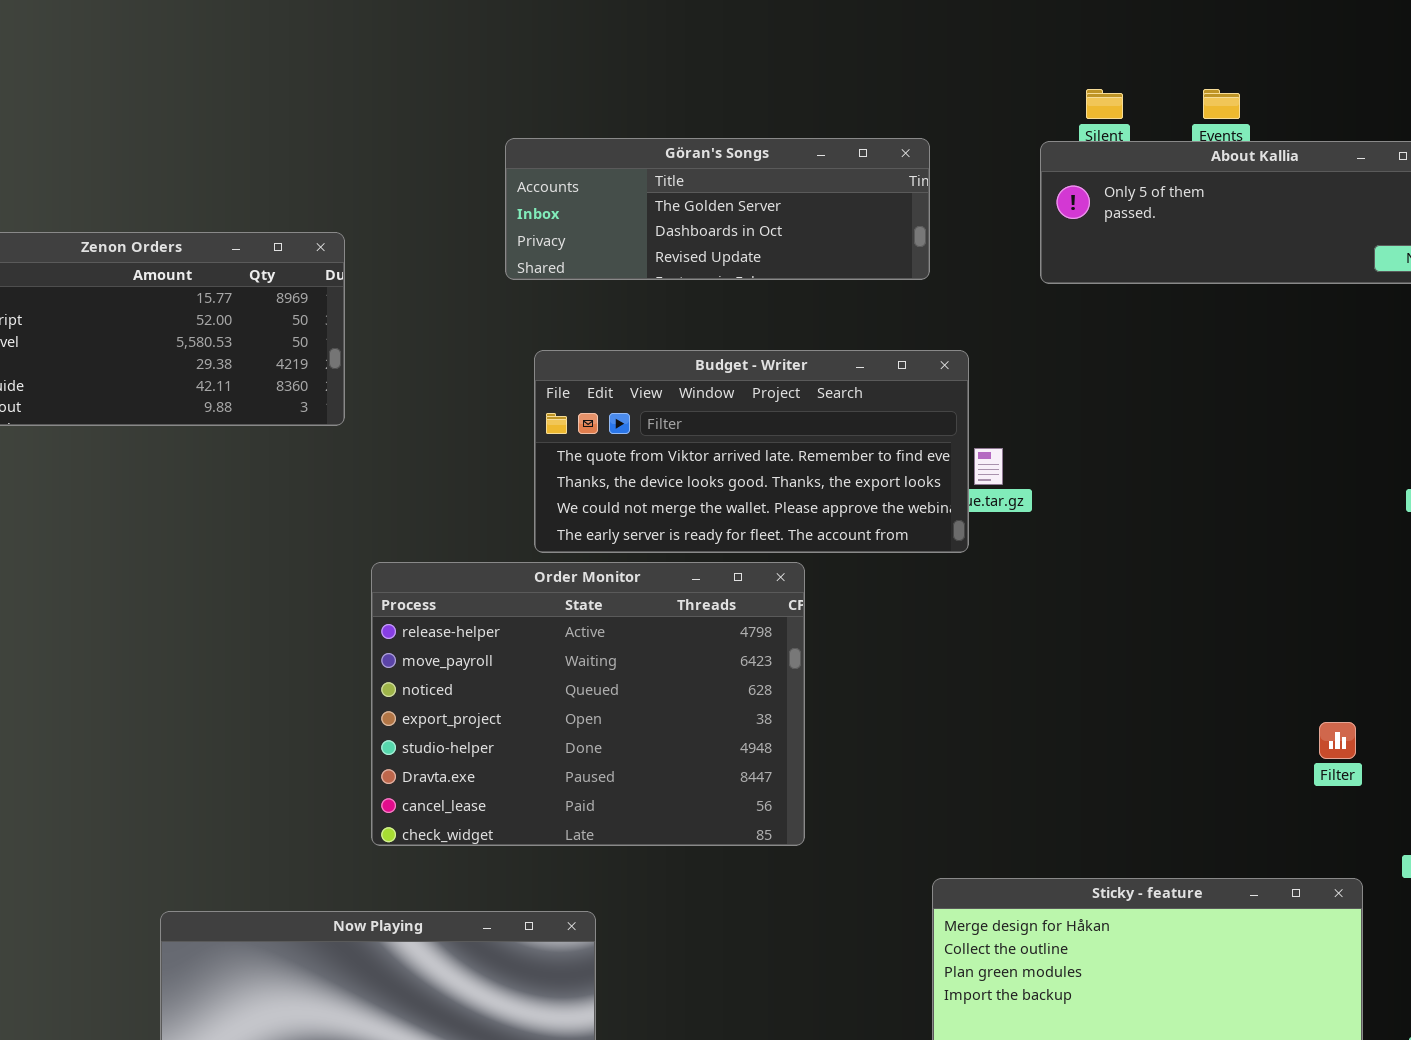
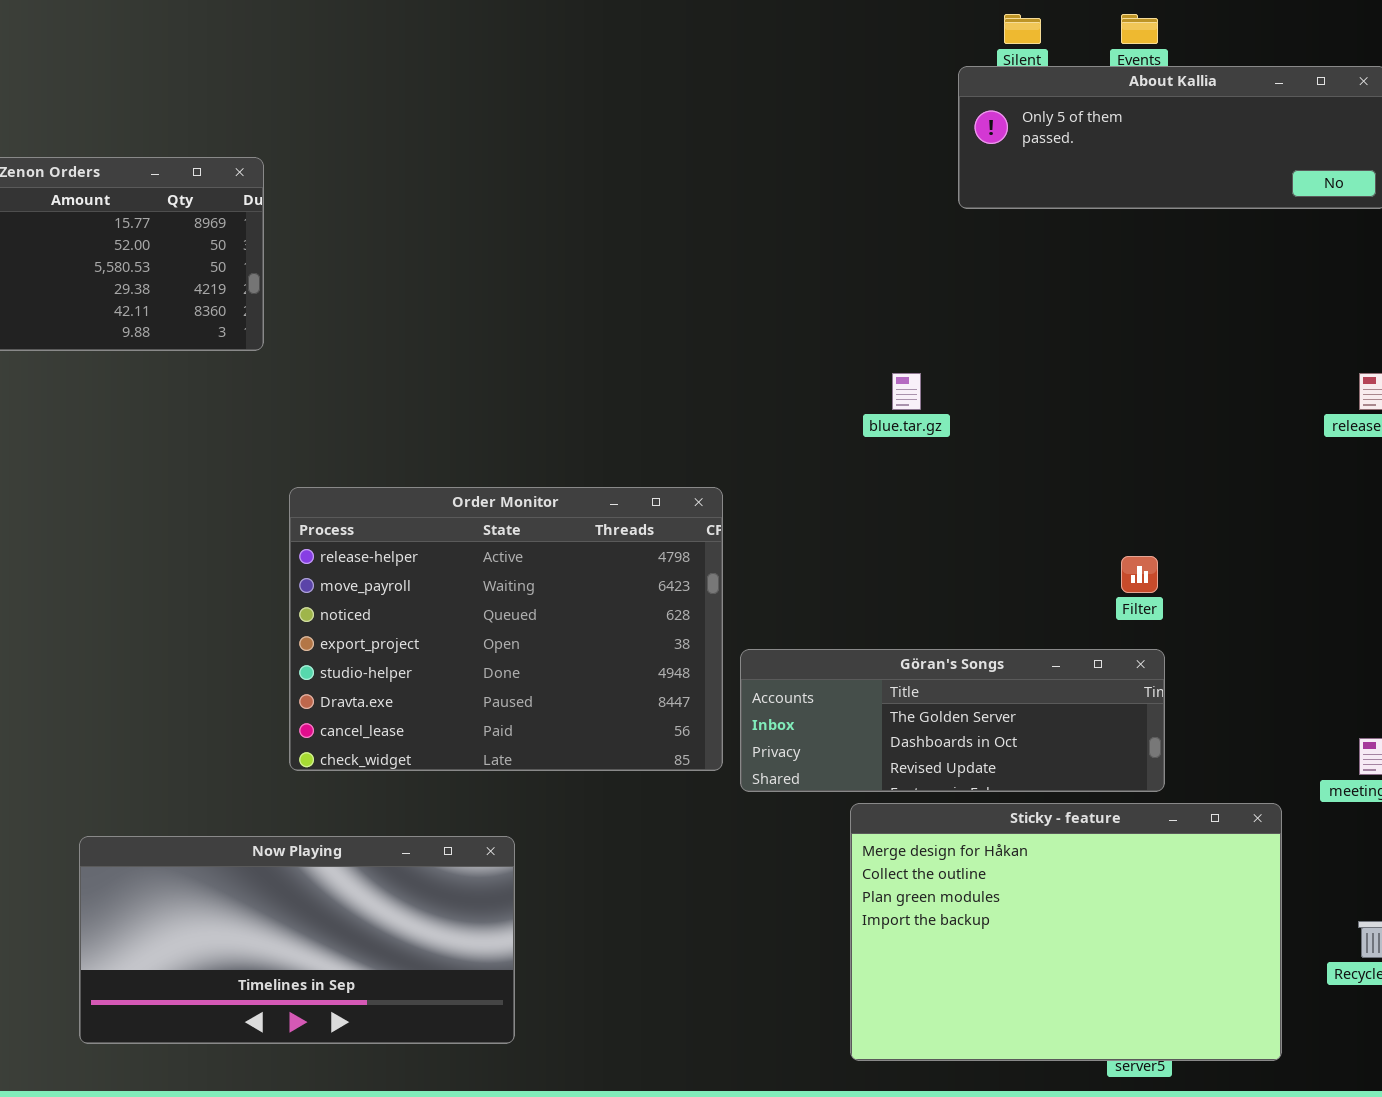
Göran's Songs: [505,138,930,280] -> [740,649,1165,792], moved
Budget - Writer: [534,350,969,553] -> none, closed
Filter: [1319,722,1356,759] -> [1121,556,1158,593], moved

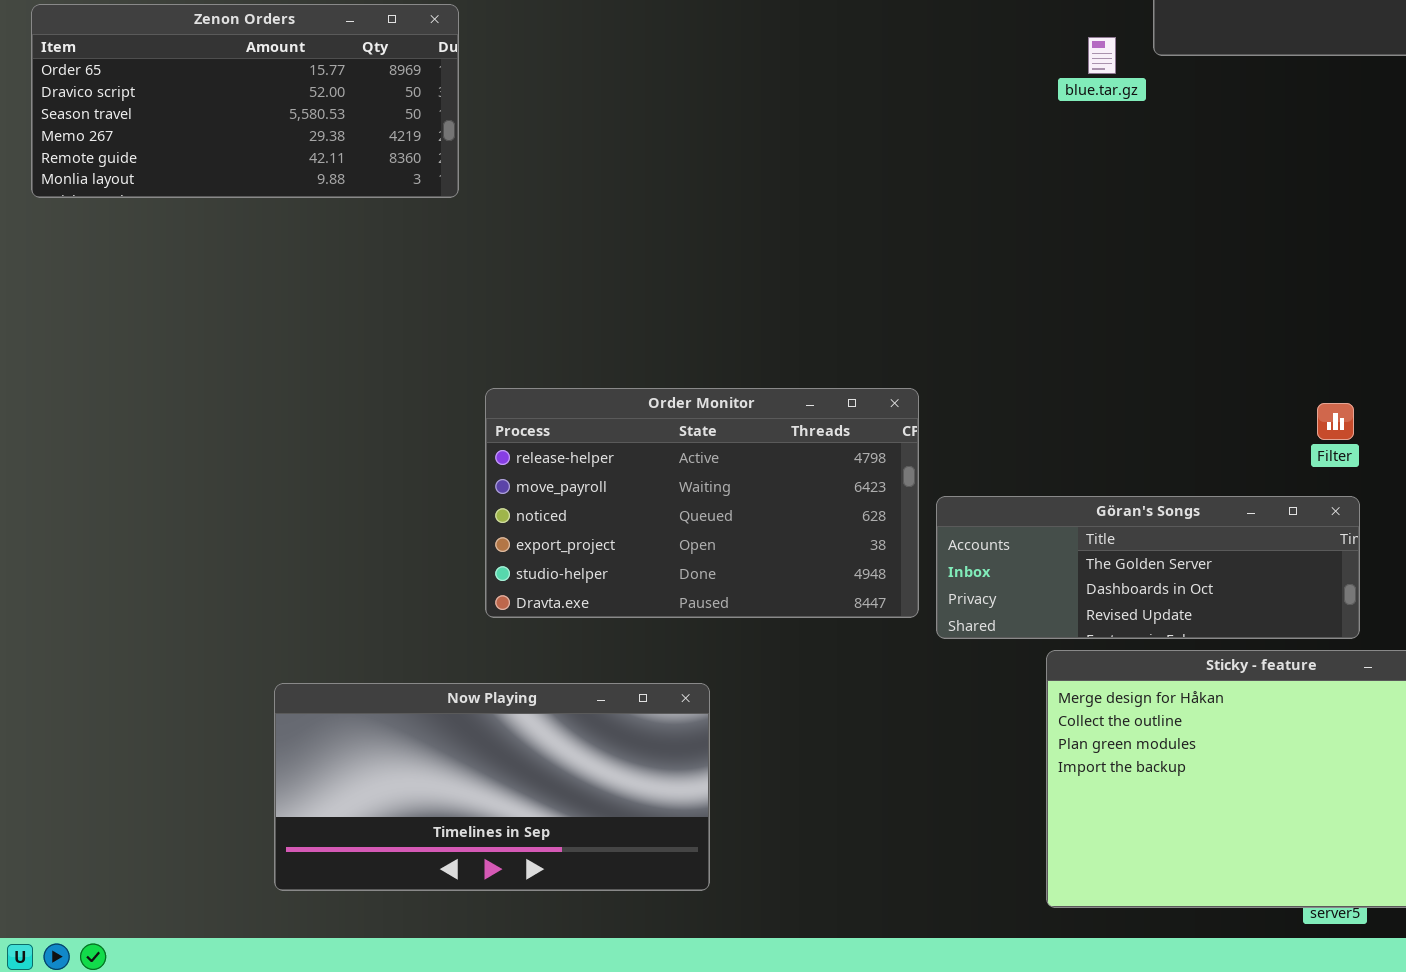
blue.tar.gz: [892,373,921,410] -> [1088,37,1116,74], moved
Order Monitor: [289,487,723,771] -> [485,388,919,618], resized

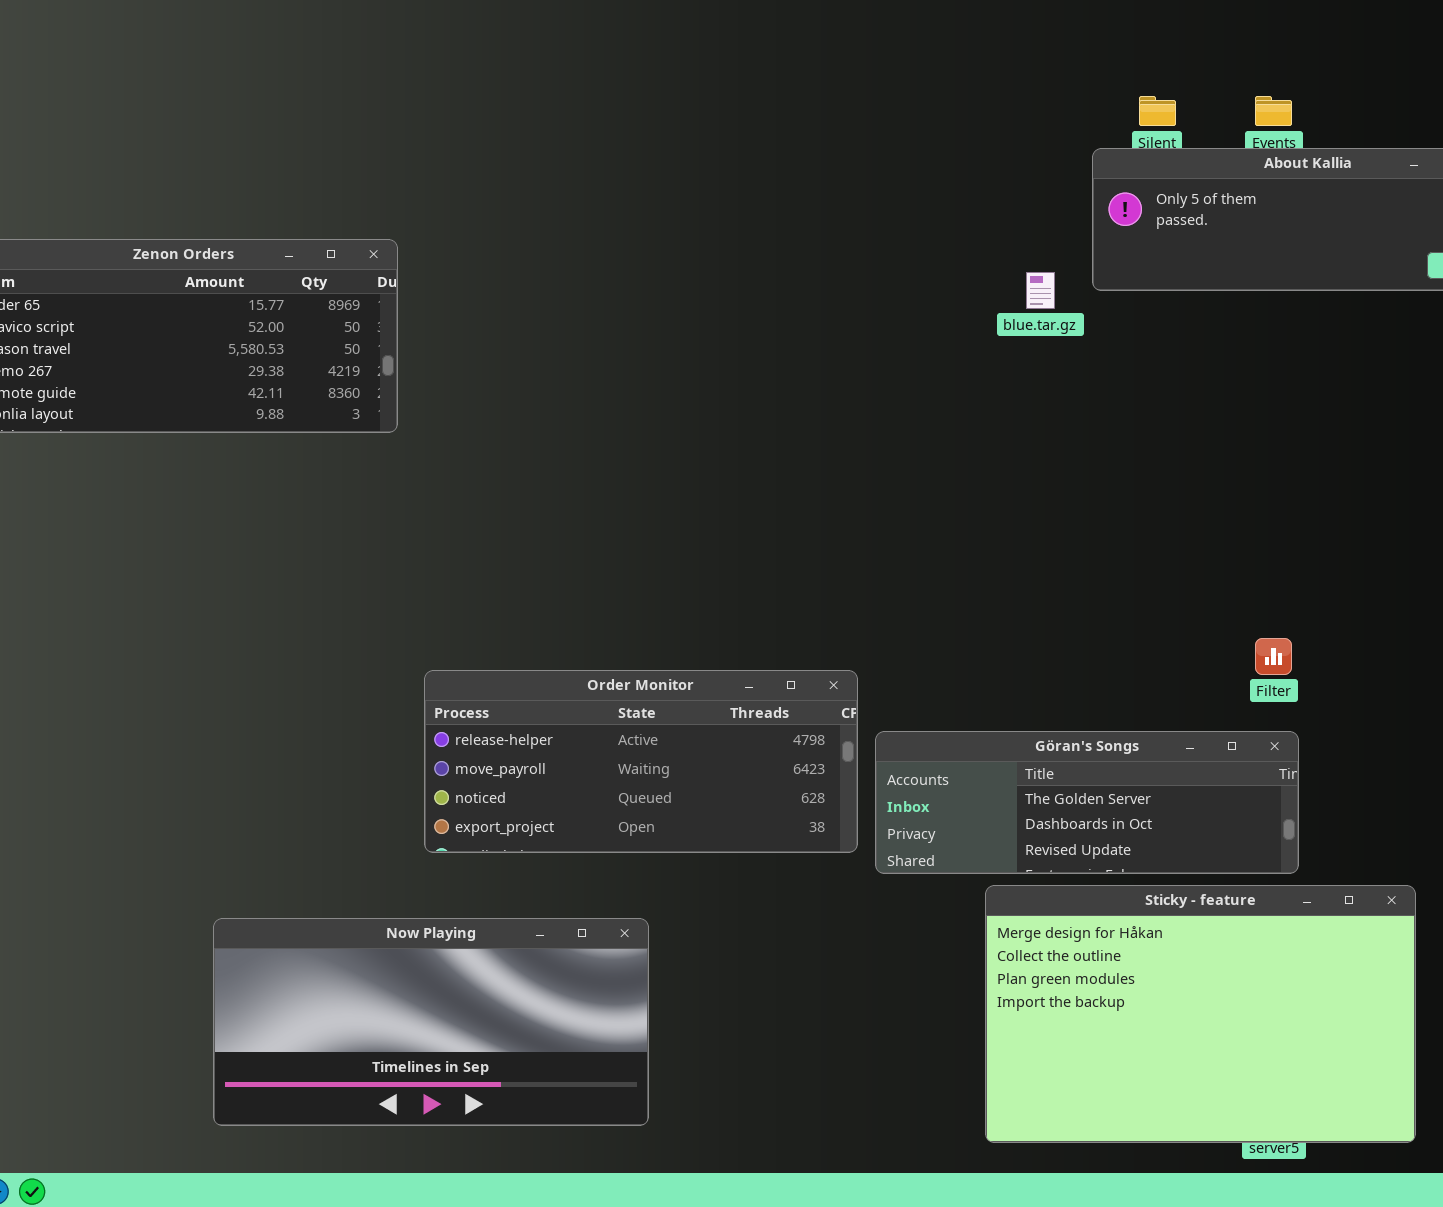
Order Monitor: [485,388,919,618] -> [424,670,858,853], resized

